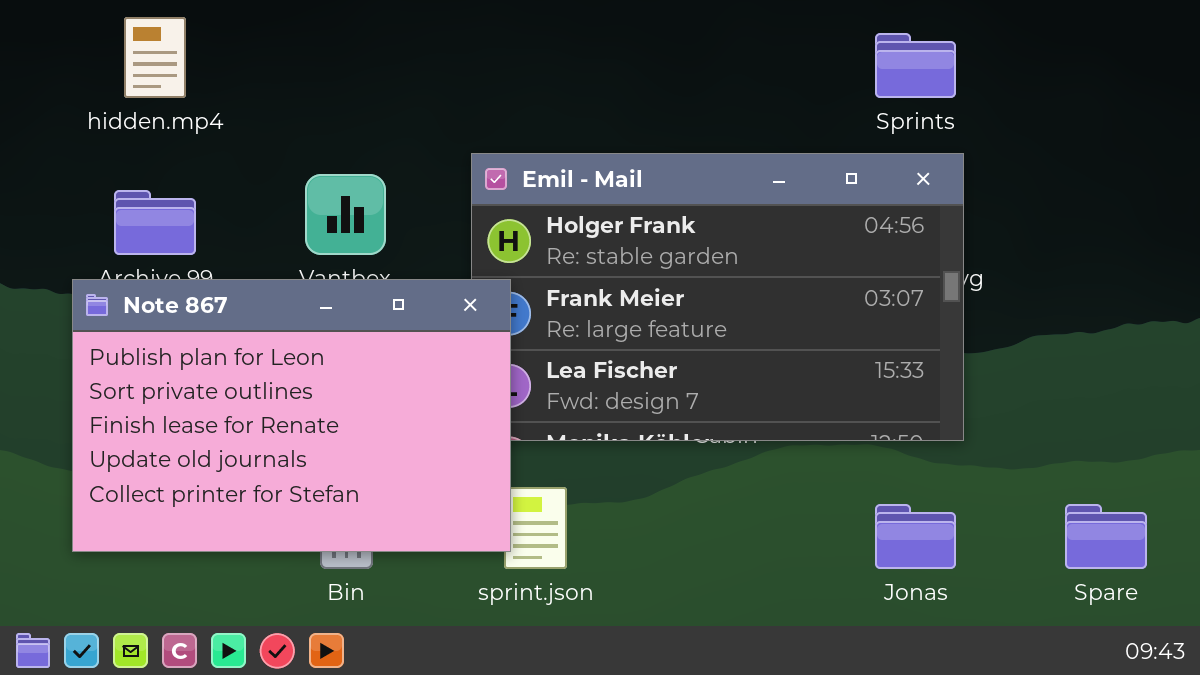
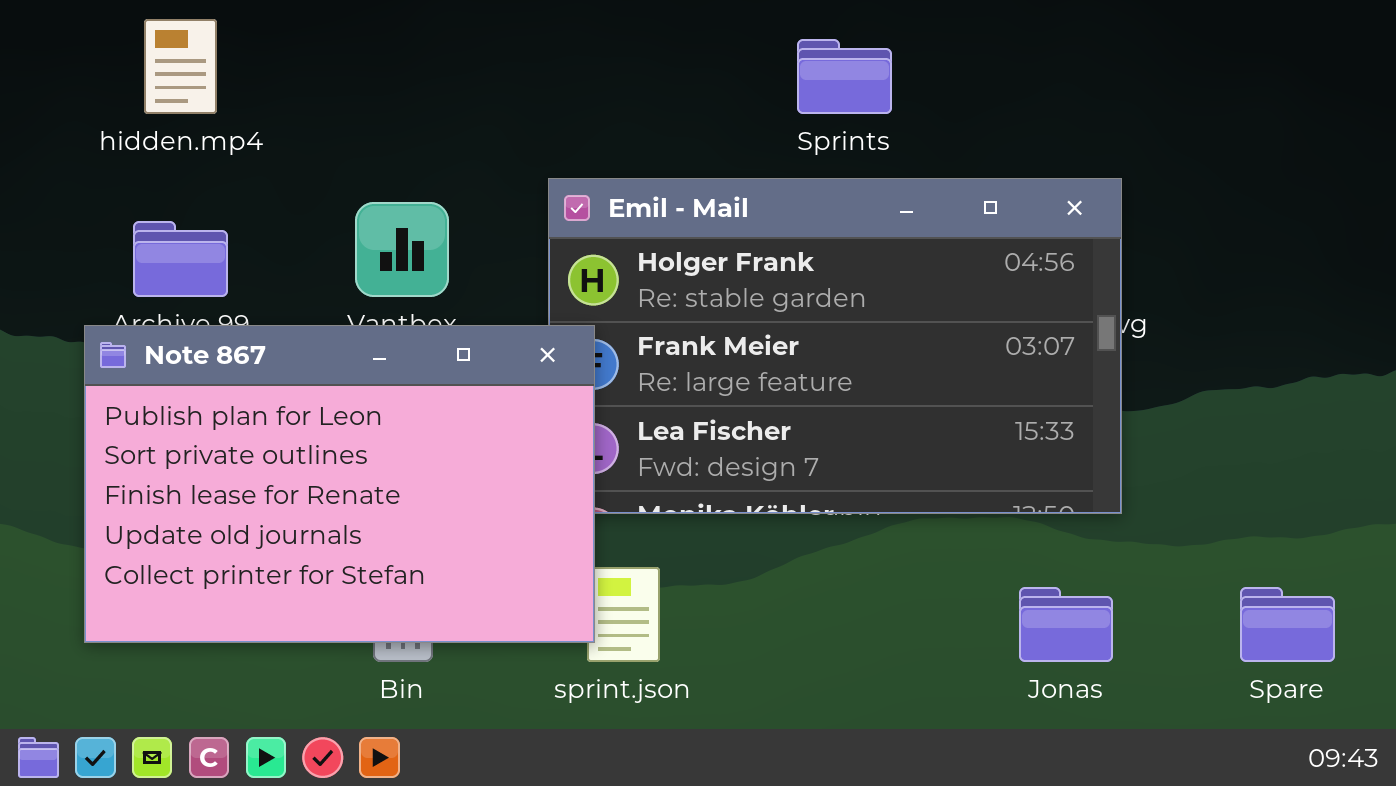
Sprints: [875,33,956,98] -> [797,39,892,114], moved

